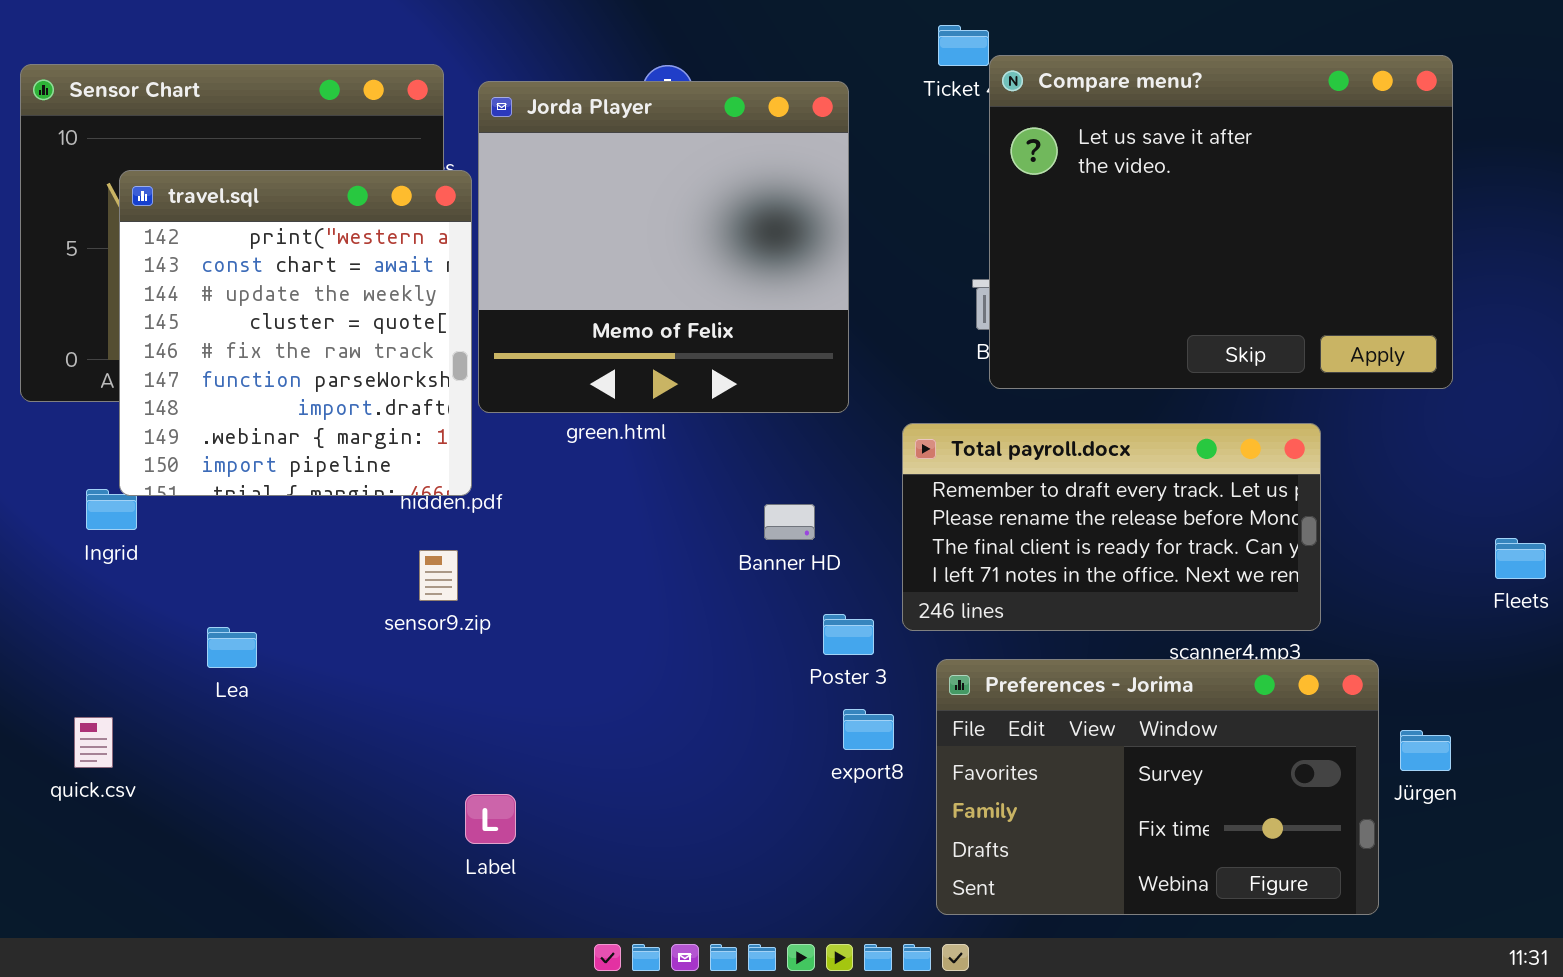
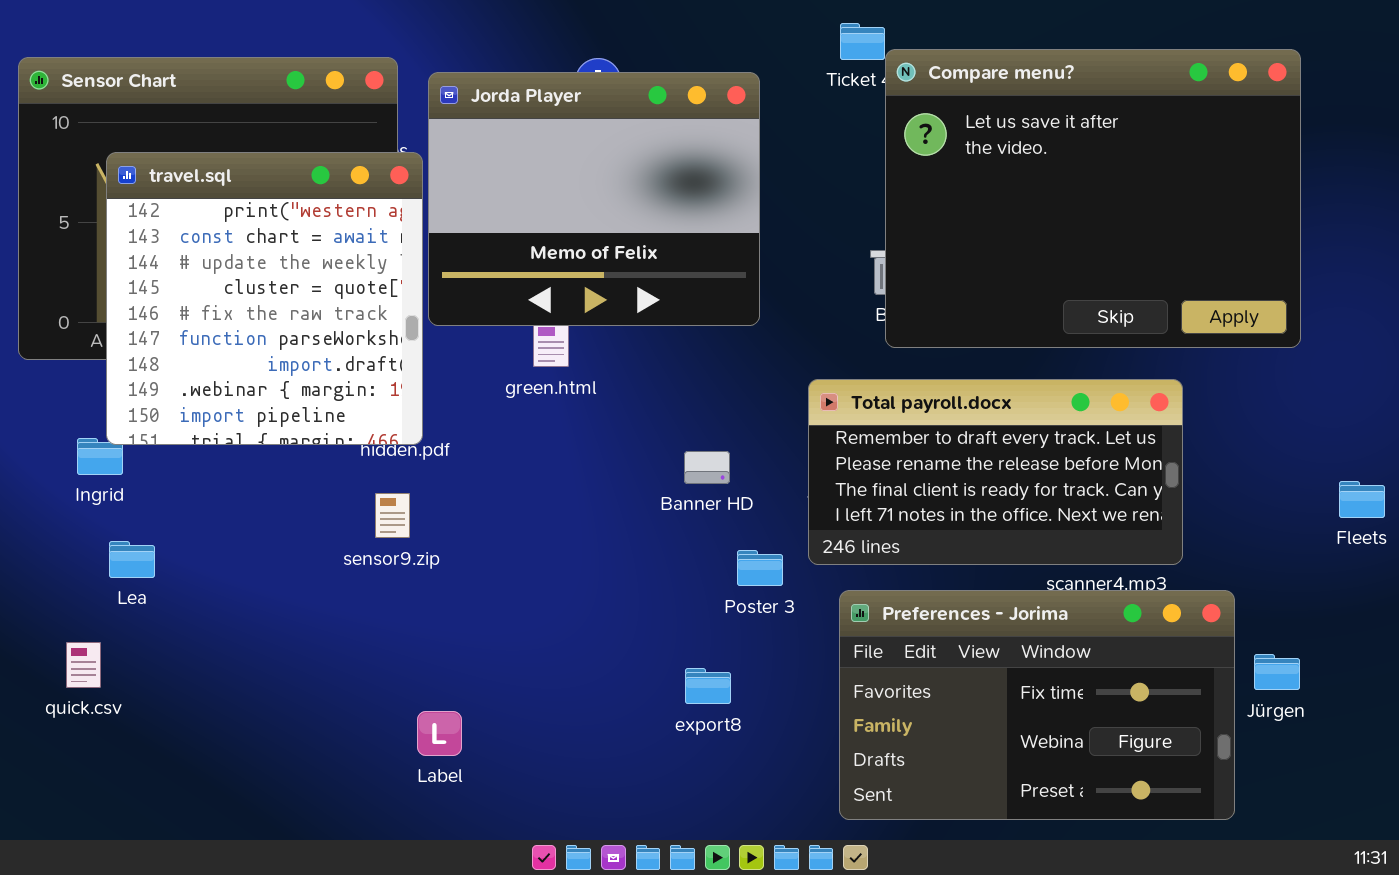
Jorda Player: [478,81,849,413] -> [428,72,760,326], resized
Lea: [207,627,257,668] -> [109,541,155,578], moved
Preferences - Jorima: [936,659,1379,915] -> [839,590,1235,820], scrolled down 1 row
export8: [843,709,894,750] -> [685,668,731,704], moved

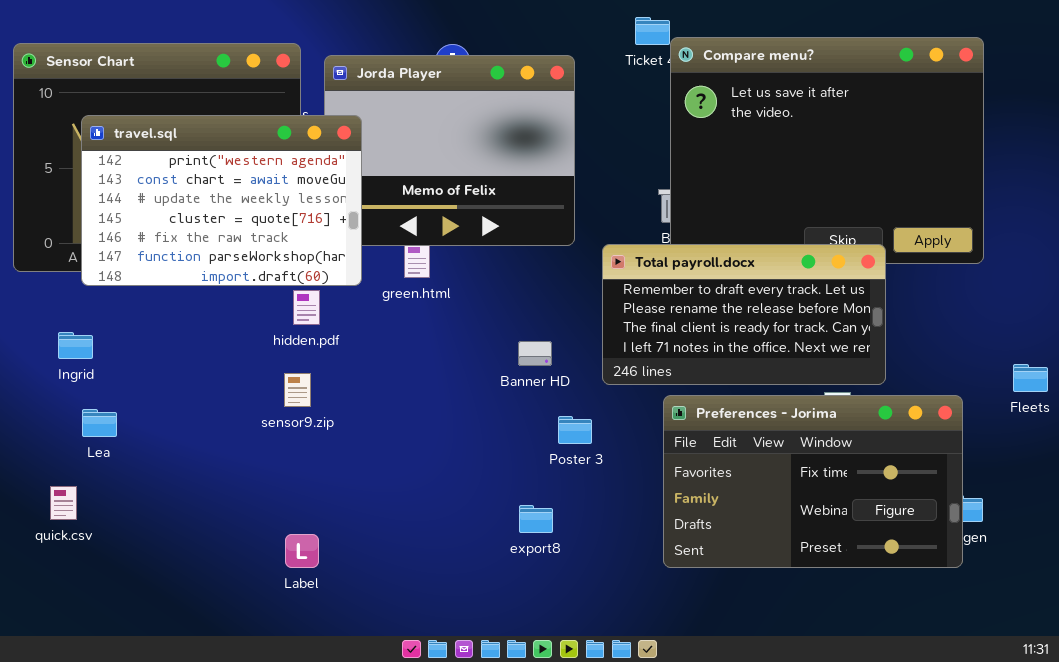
travel.sql: [106,152,423,445] -> [81,115,362,286], resized
Total payroll.docx: [808,379,1183,565] -> [602,244,886,385], moved
Preferences - Jorima: [839,590,1235,820] -> [663,395,963,568], moved
Label: [417,711,462,756] -> [285,534,319,568], moved

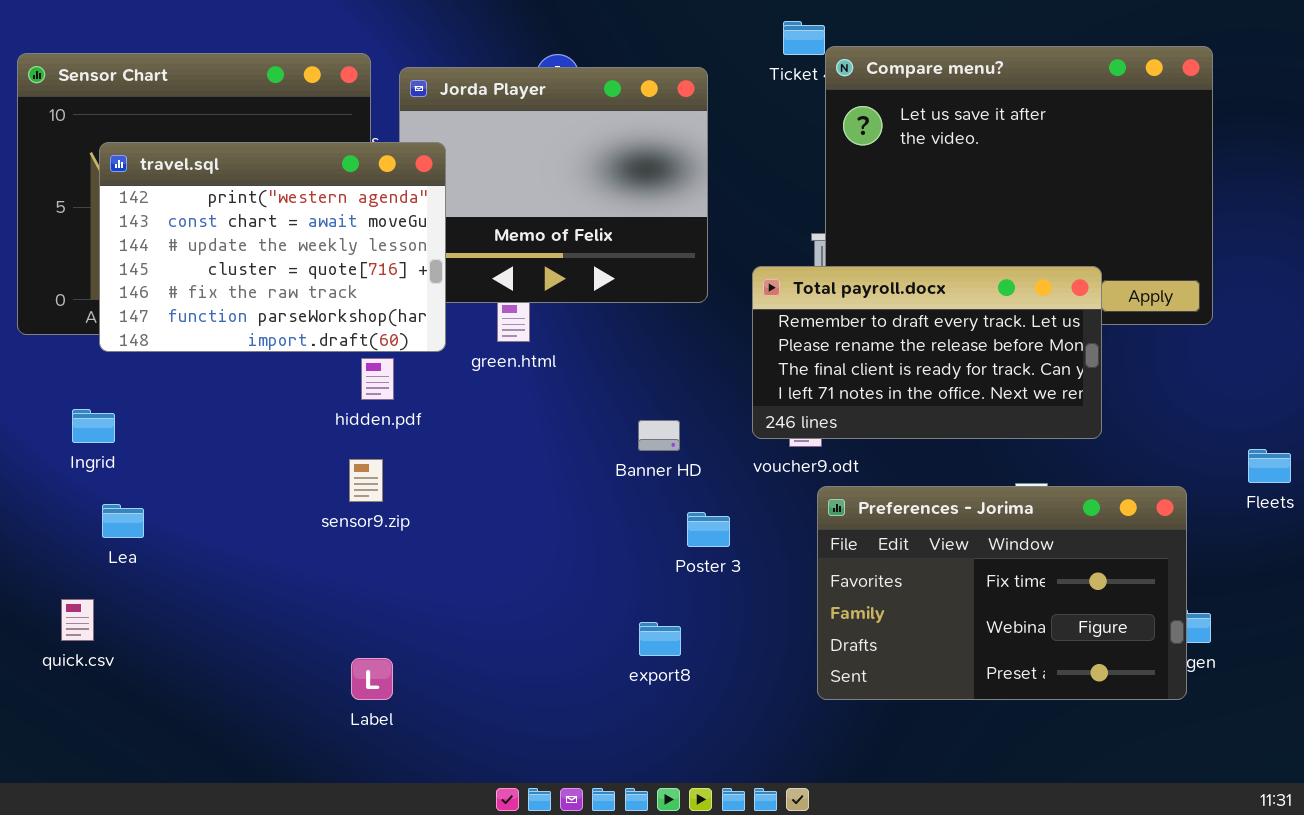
Total payroll.docx: [602,244,886,385] -> [752,266,1102,439], moved

